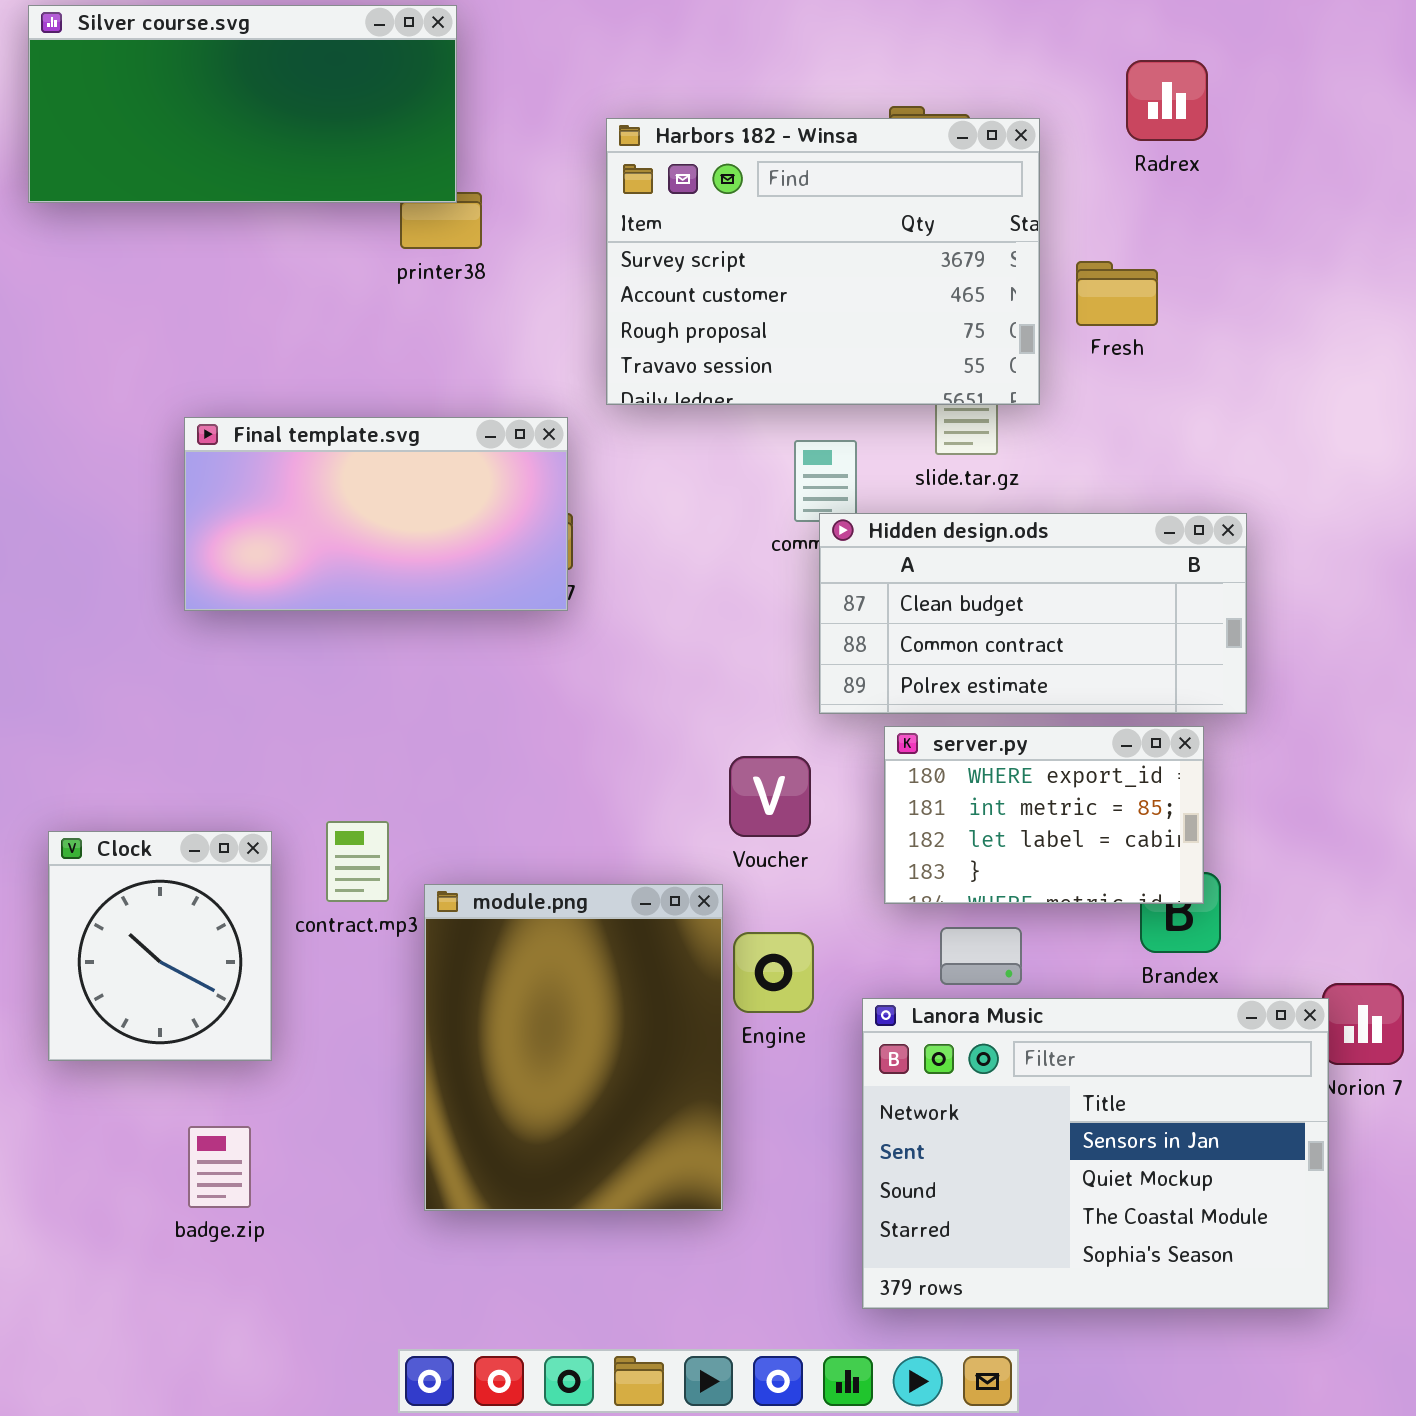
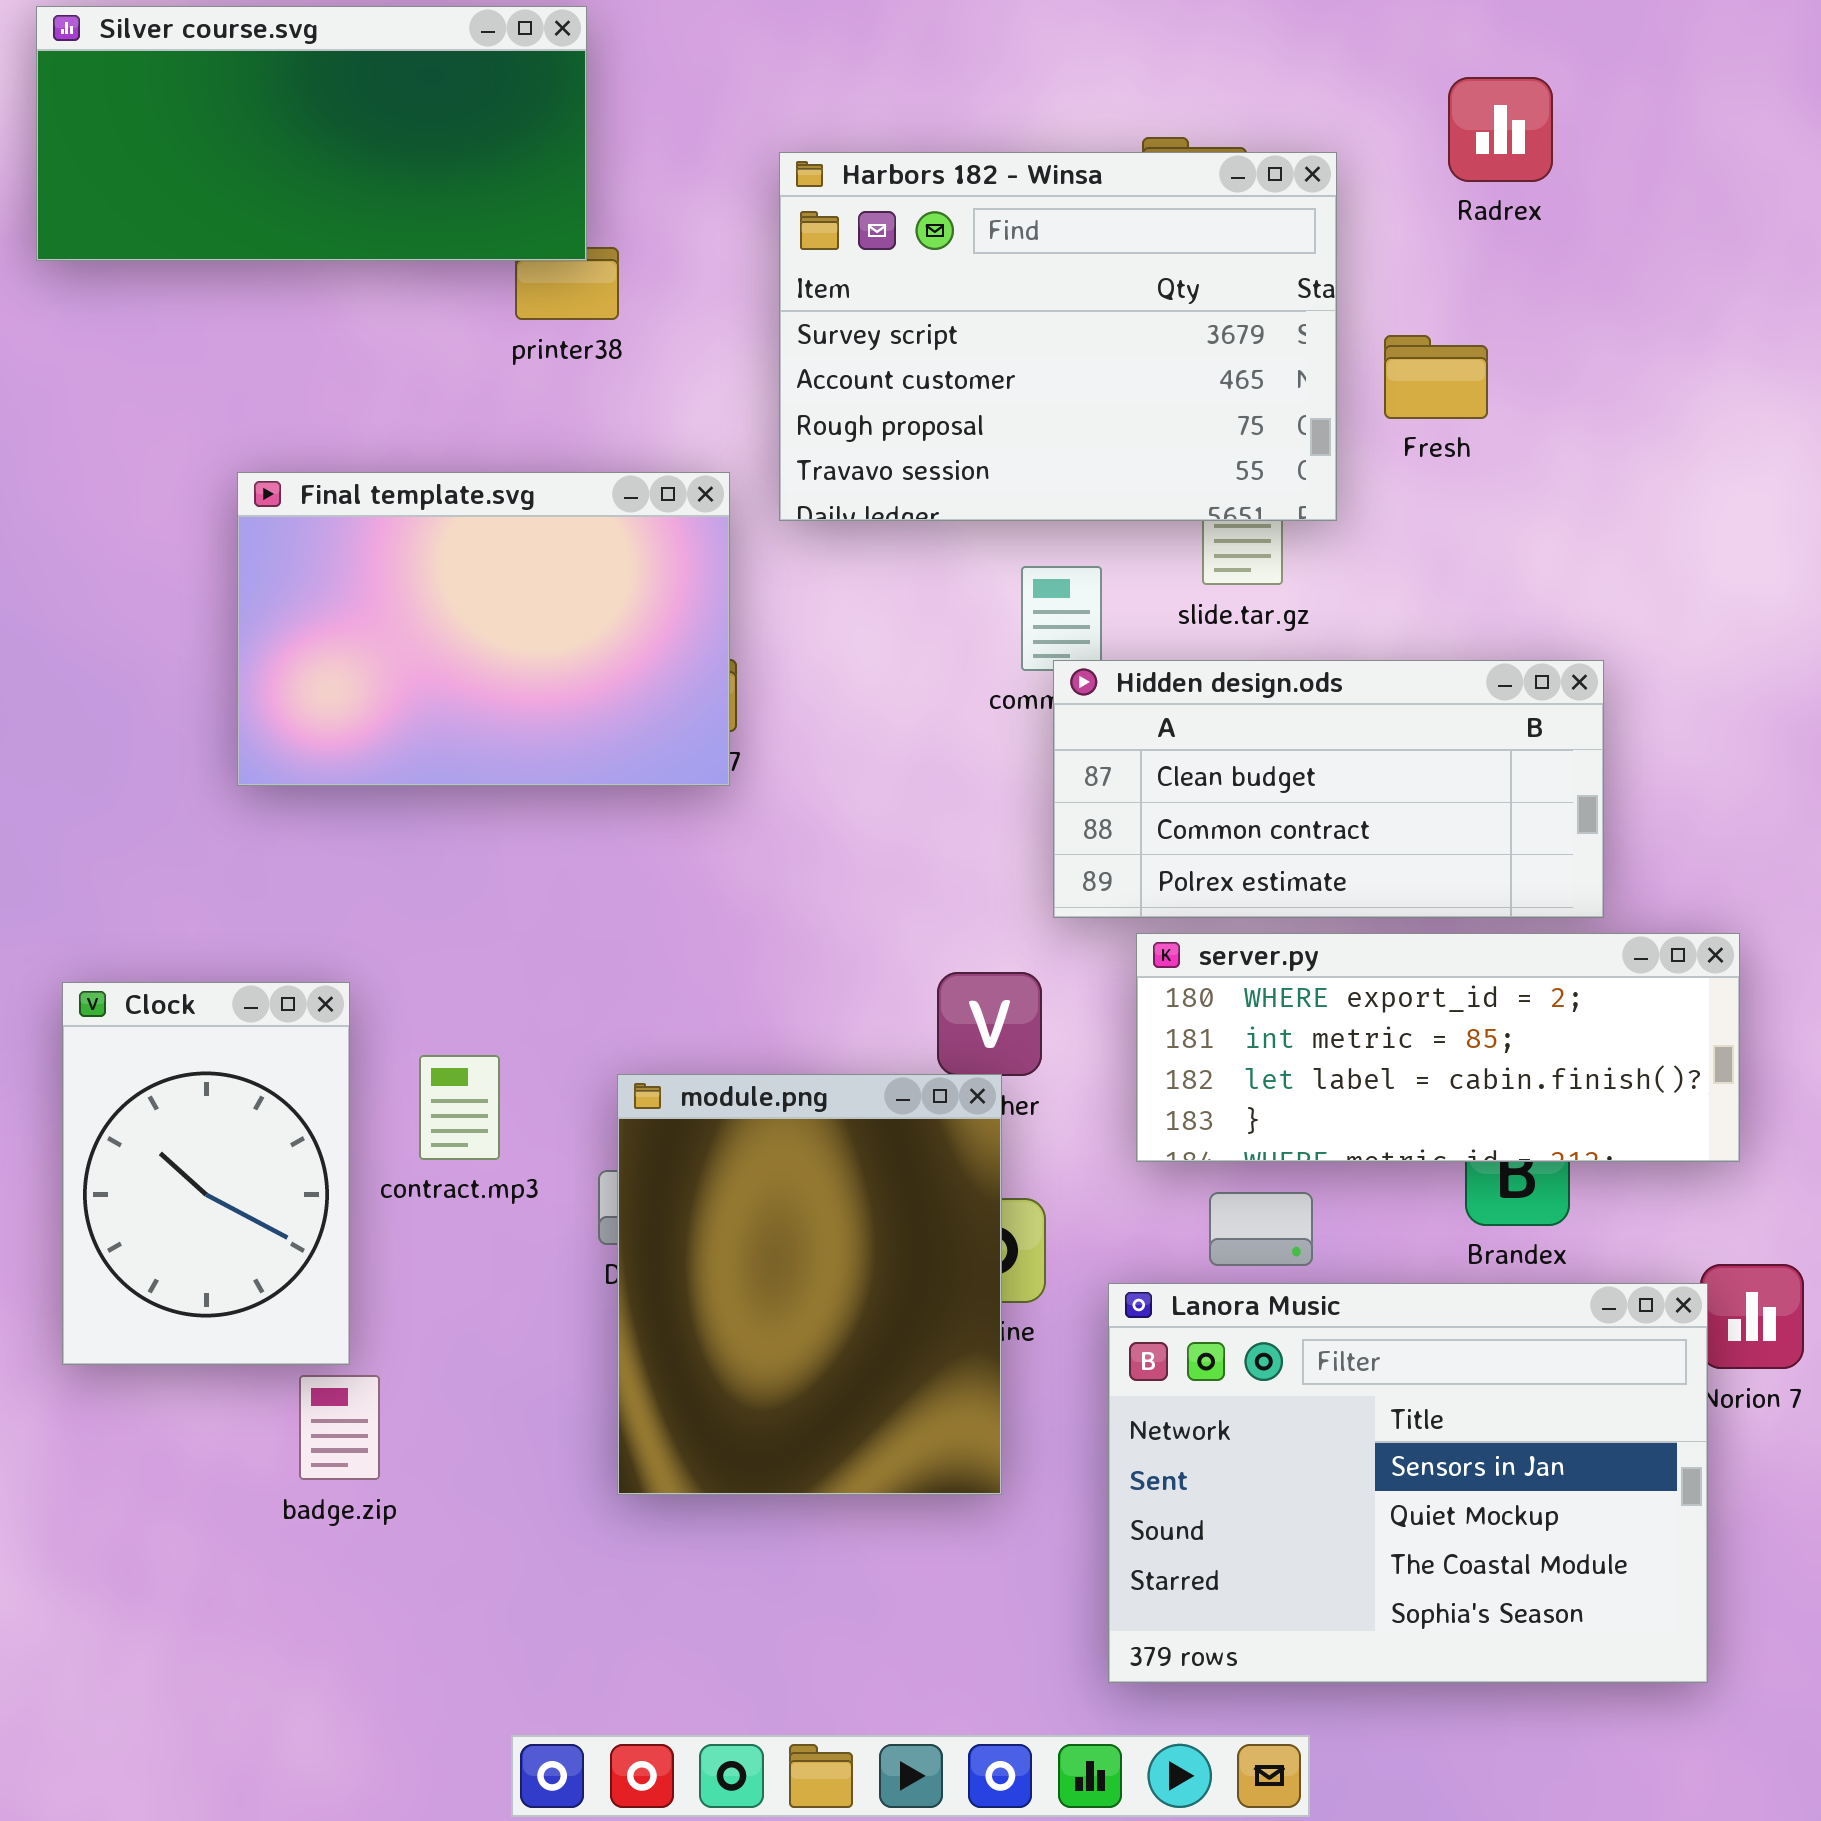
Final template.svg: [184,417,568,611] -> [237,472,730,786], resized
server.py: [884,726,1204,904] -> [1136,933,1740,1162], resized
Clock: [48,831,272,1061] -> [62,982,350,1365], resized
module.png: [424,884,723,1211] -> [617,1074,1002,1495], moved
badge.zip: [188,1126,251,1208] -> [299,1375,380,1480], moved

